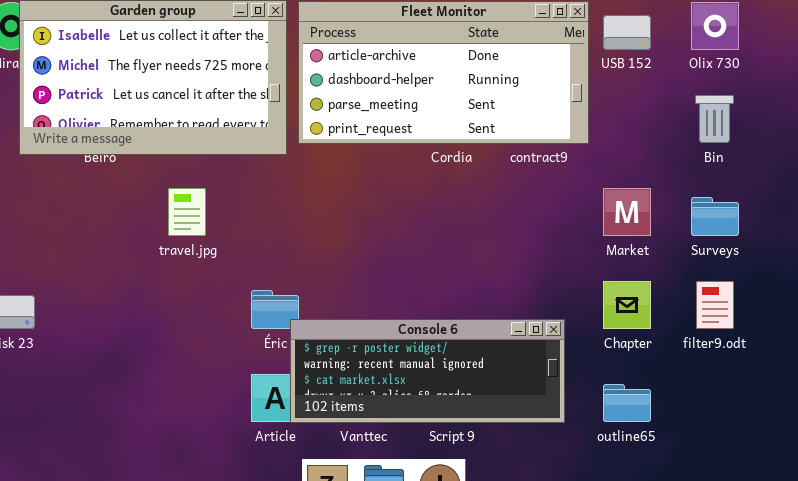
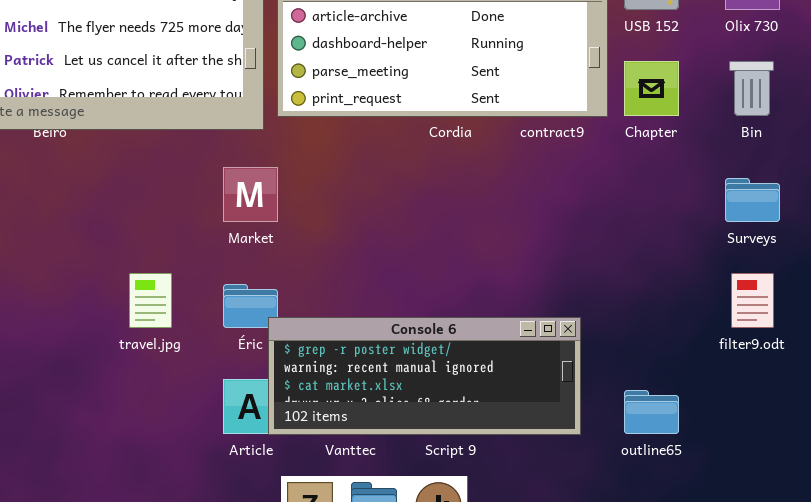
travel.jpg: [168,188,206,236] -> [129,273,172,328], moved
Market: [603,188,651,236] -> [223,167,278,222], moved
Chapter: [603,281,651,329] -> [624,61,679,116], moved

